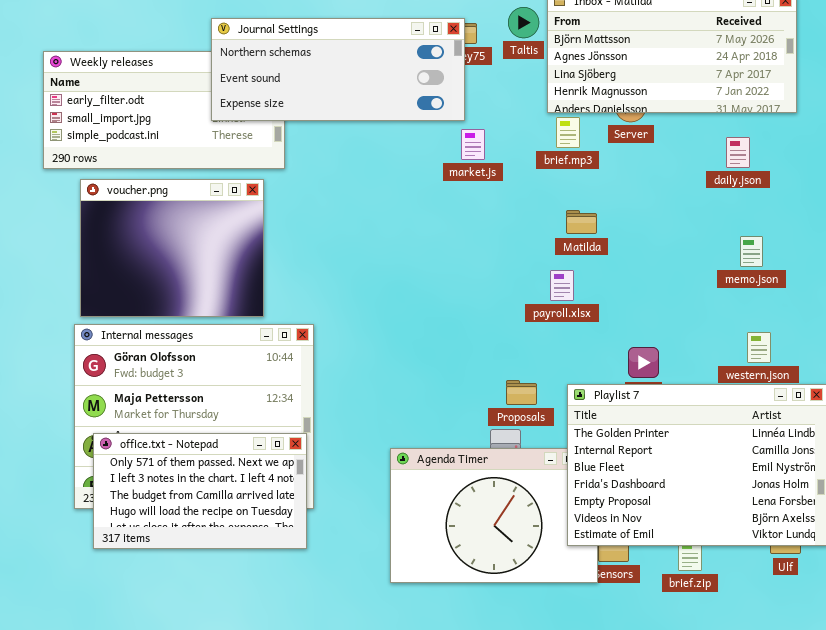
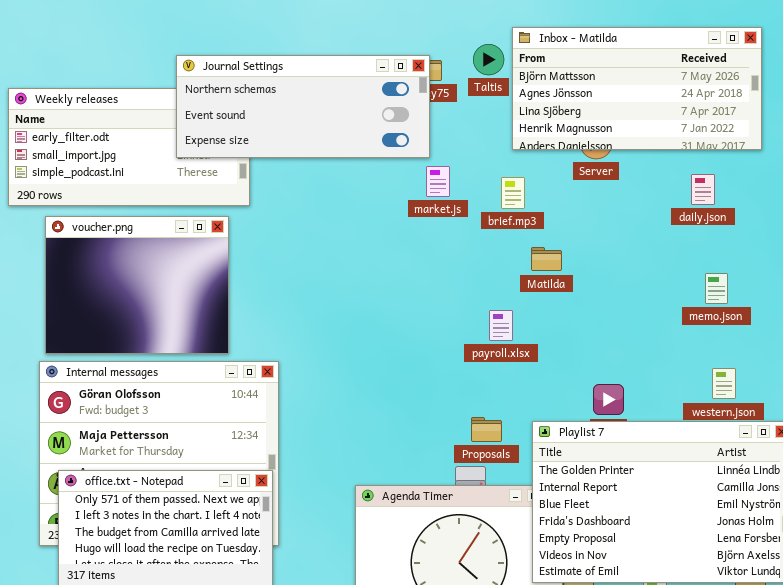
brief.mp3: [556,117,580,148] -> [501,177,525,209], moved
payroll.xlsx: [550,270,574,301] -> [489,310,513,341], moved

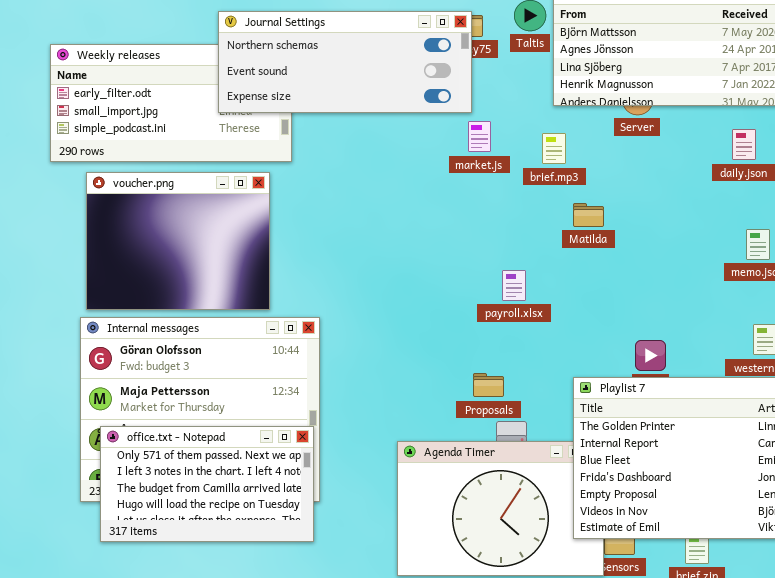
payroll.xlsx: [489,310,513,341] -> [502,270,526,301], moved
Proposals: [471,417,502,442] -> [473,373,504,397], moved

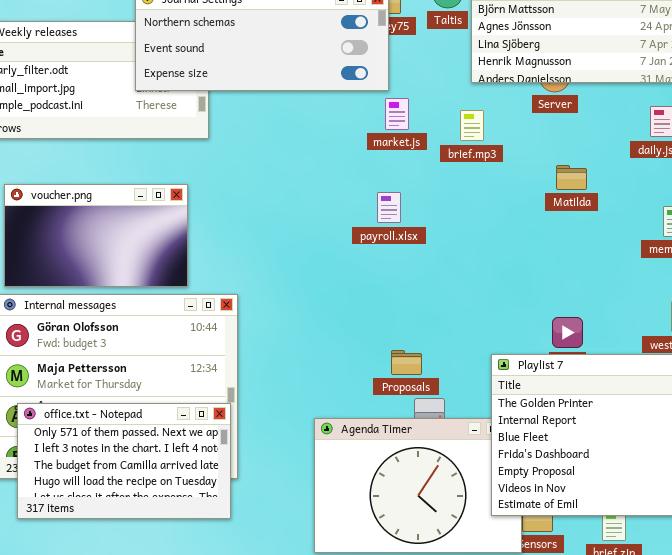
voucher.png: [86,172,270,310] -> [4,184,188,287], resized
Matilda: [573,203,604,227] -> [556,165,587,190], moved
payroll.xlsx: [502,270,526,301] -> [377,192,401,223], moved

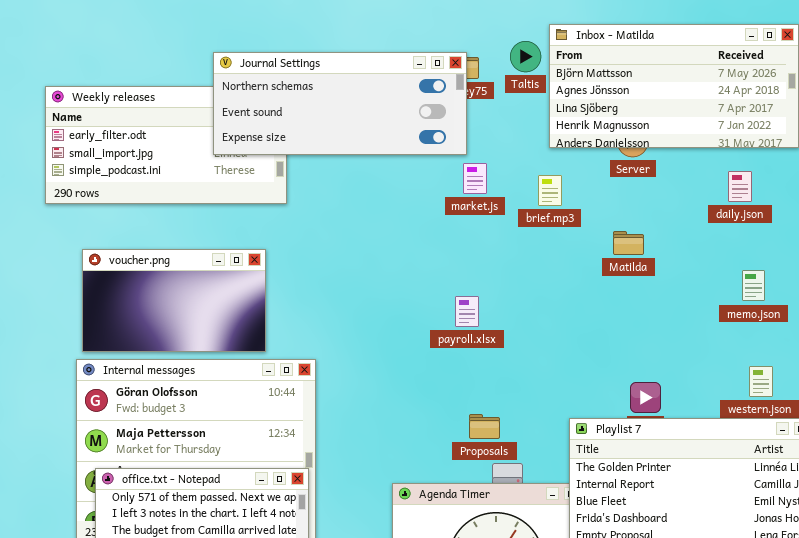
Matilda: [556,165,587,190] -> [613,231,644,255], moved
payroll.xlsx: [377,192,401,223] -> [455,296,479,327], moved

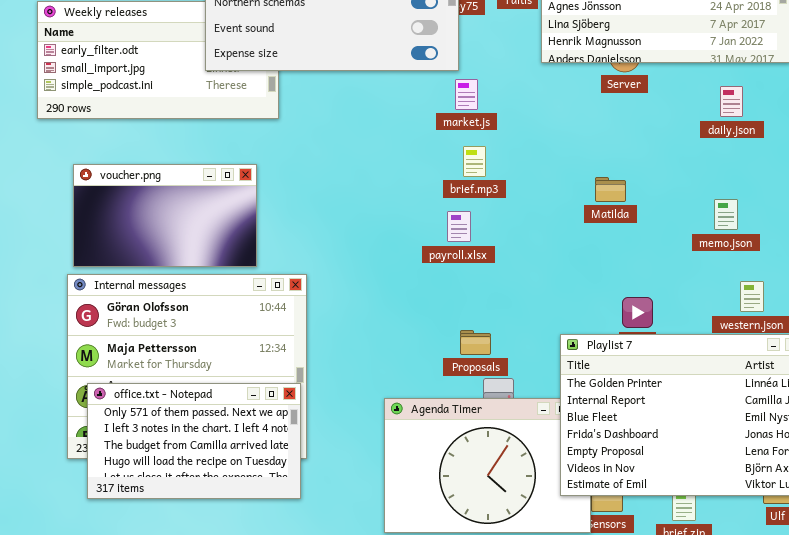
brief.mp3: [538,175,562,206] -> [463,146,486,177], moved
Matilda: [613,231,644,255] -> [595,177,626,202], moved
memo.json: [742,270,765,301] -> [714,199,738,230], moved

